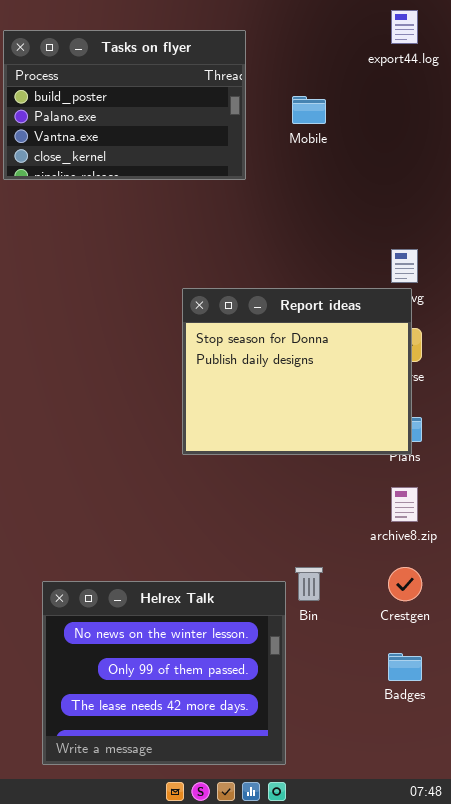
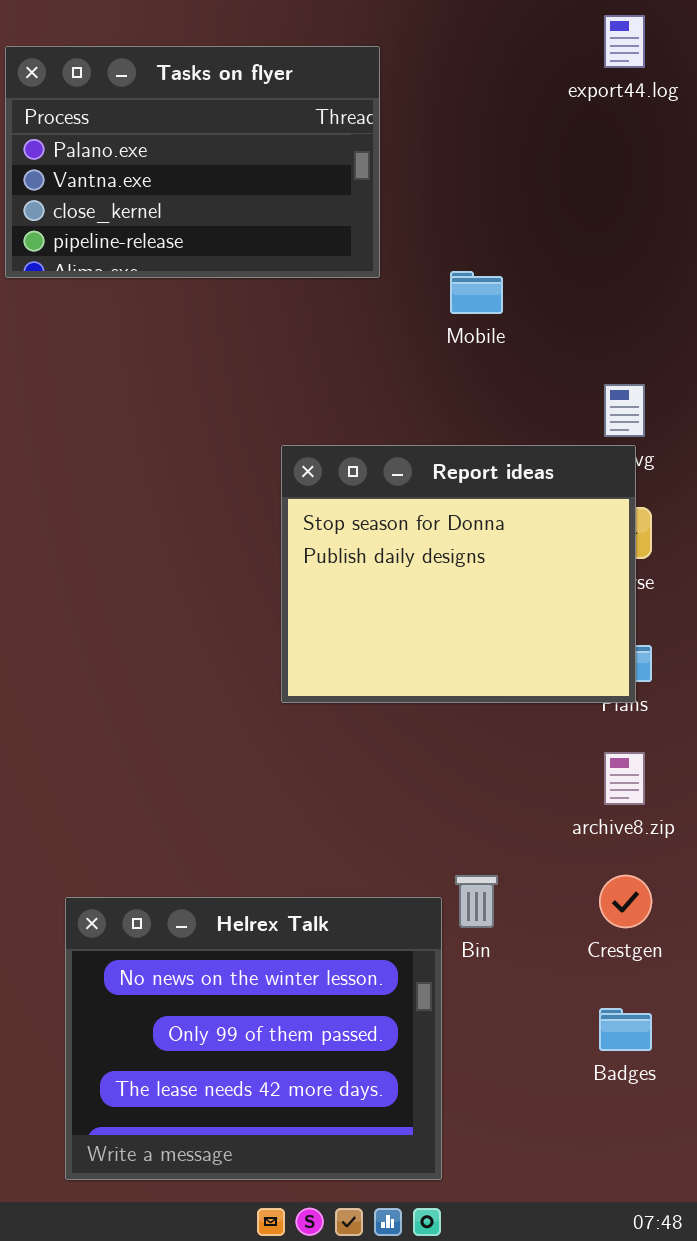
Tasks on flyer: [3,30,246,180] -> [5,46,380,278], scrolled down 1 row
Mobile: [292,96,326,124] -> [450,271,503,314], moved

